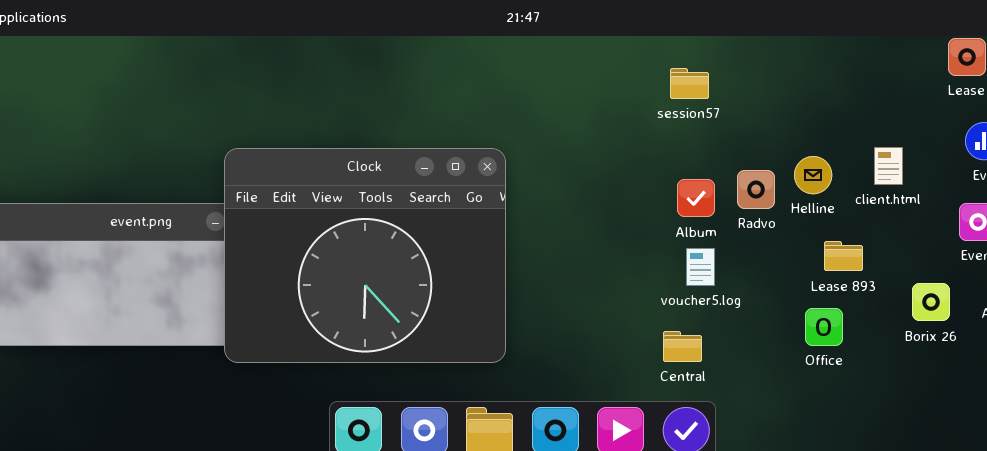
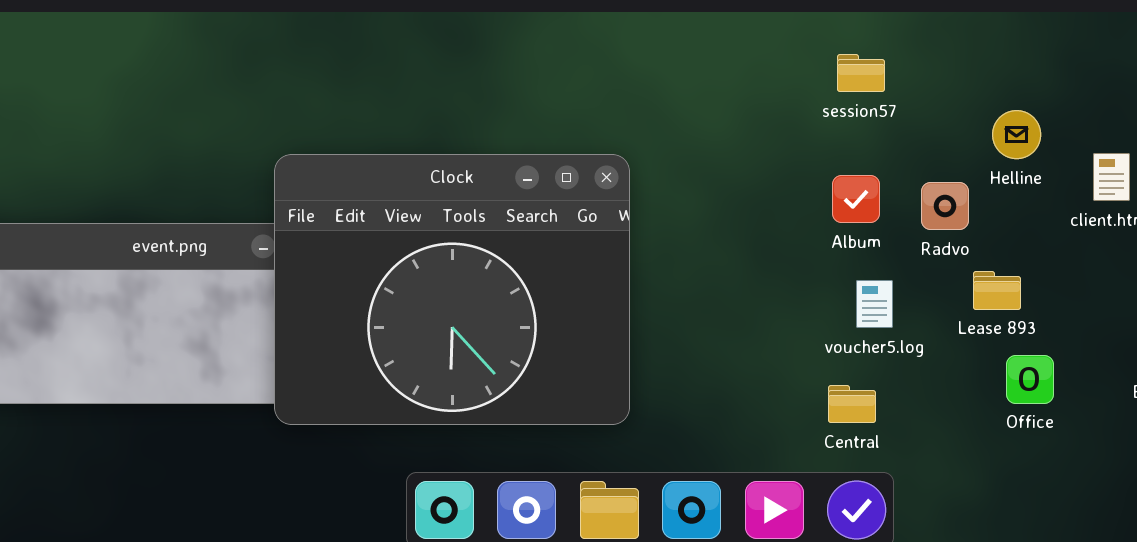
Helline: [794,156,832,194] -> [992,110,1041,159], moved
Album: [677,179,715,217] -> [832,175,880,223], moved
Lease 893: [824,241,863,271] -> [973,271,1021,310], moved

